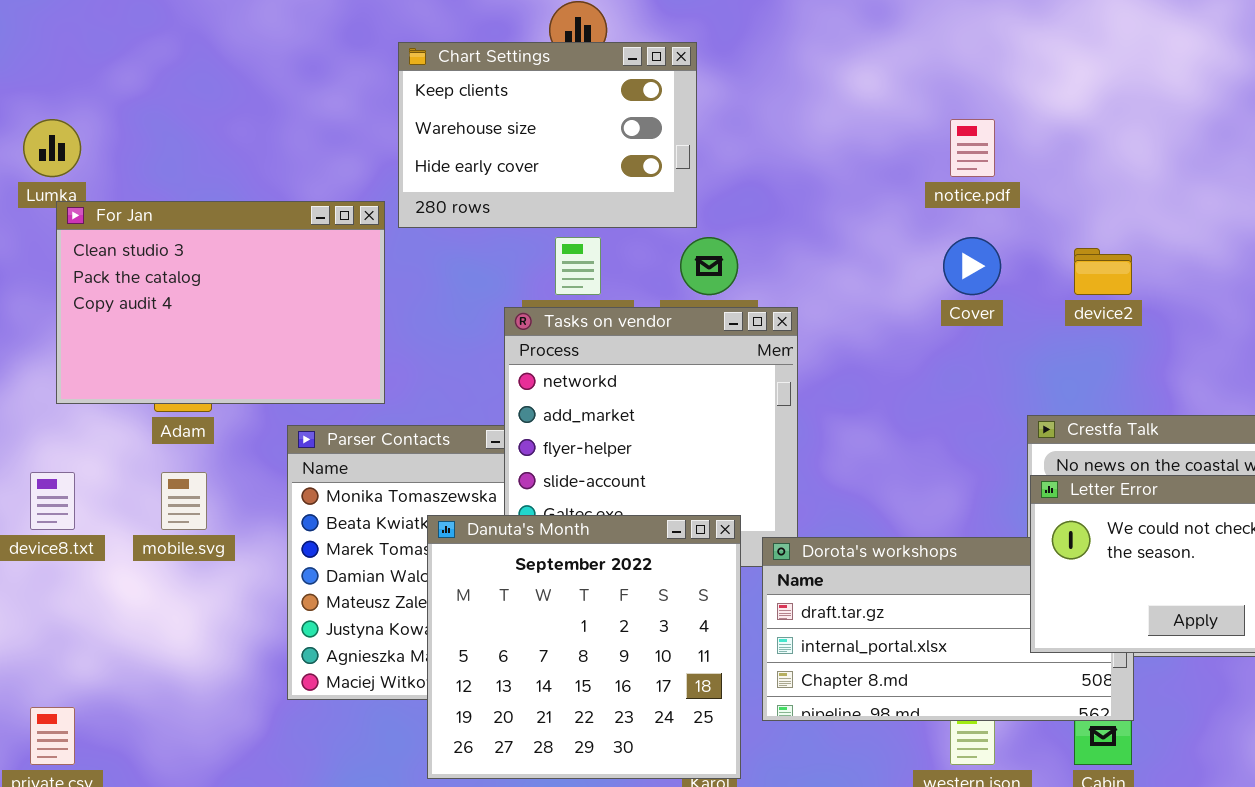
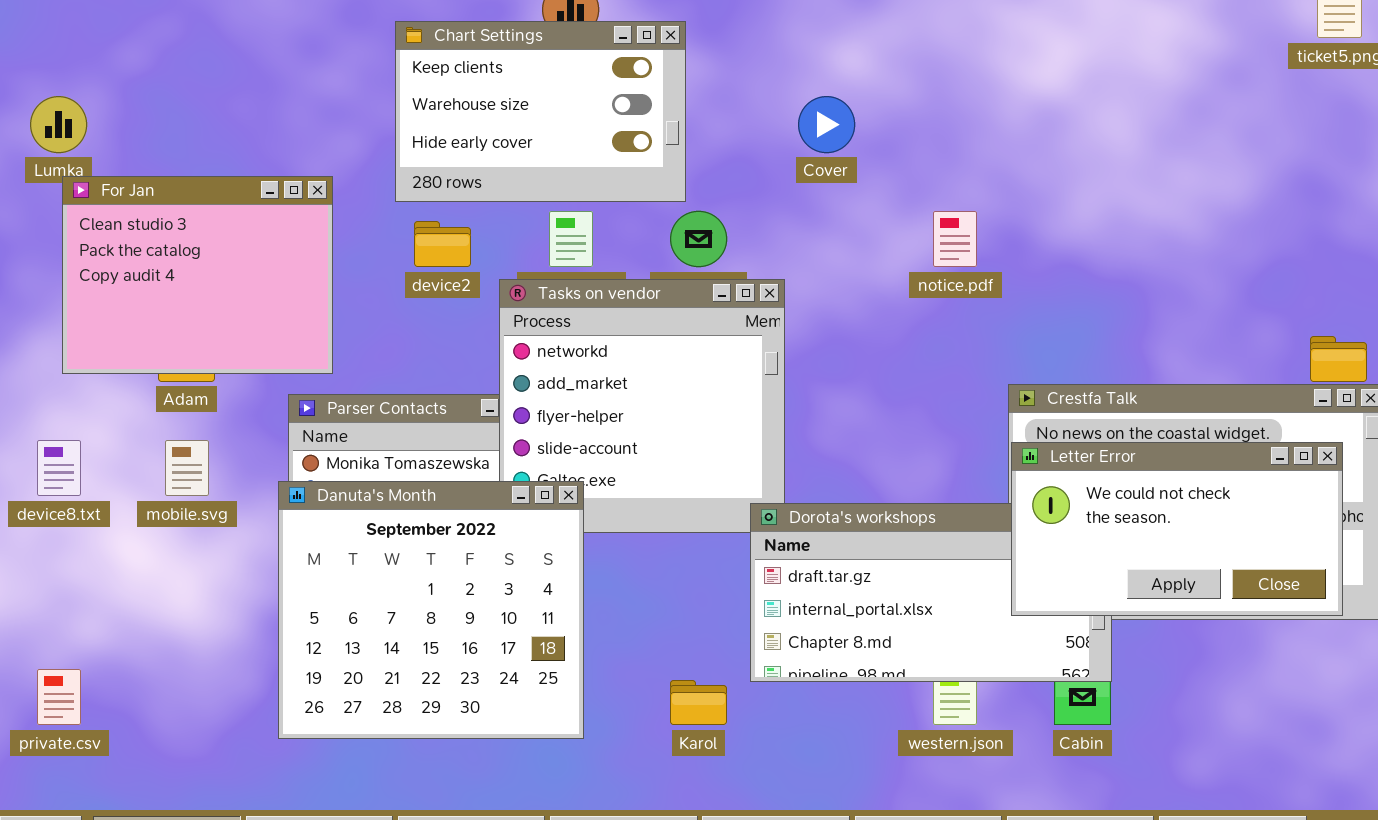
notice.pdf: [950,119,995,177] -> [933,211,977,267], moved
For Jan: [56,201,385,404] -> [62,176,333,374], resized
Cover: [943,237,1001,295] -> [798,96,855,153], moved
device2: [1074,248,1132,295] -> [414,221,471,267], moved
Danuta's Month: [427,515,741,779] -> [278,481,584,739], moved

